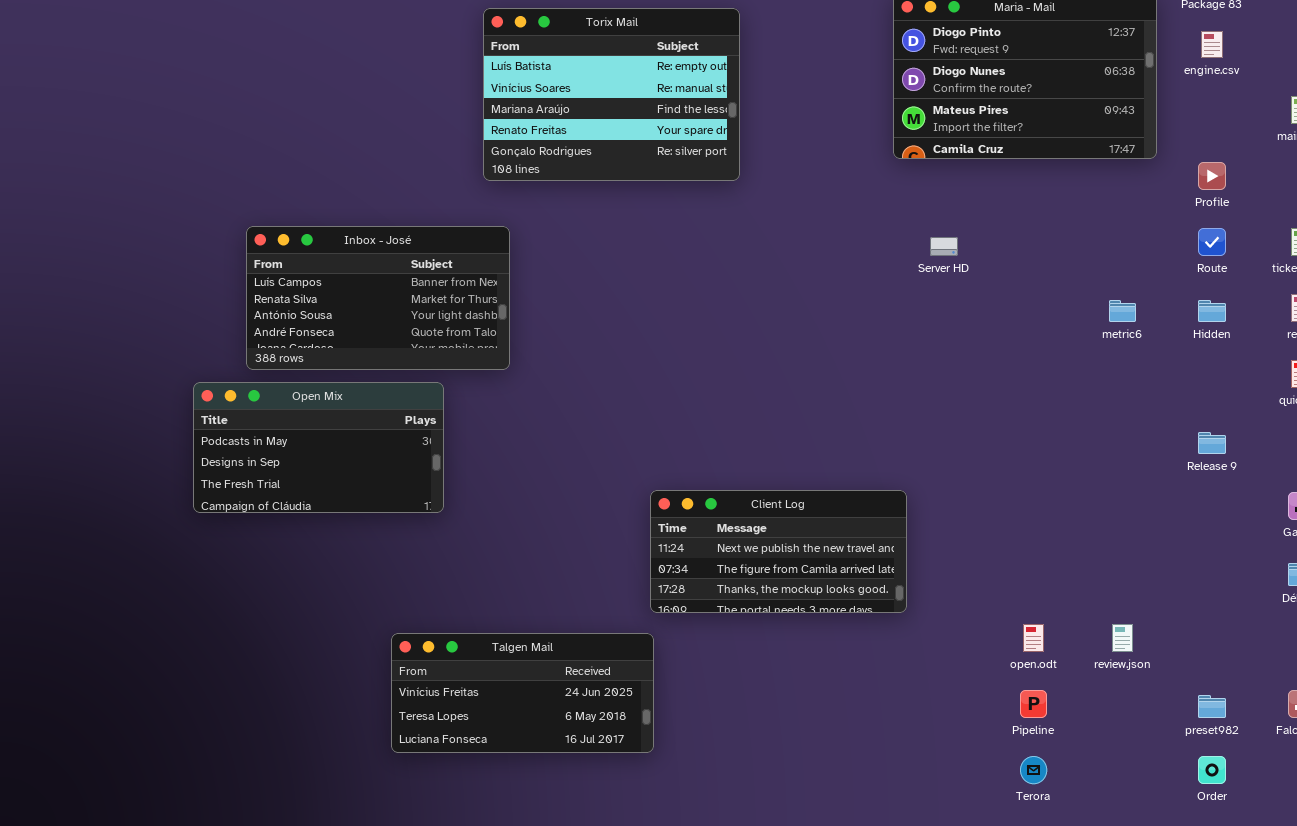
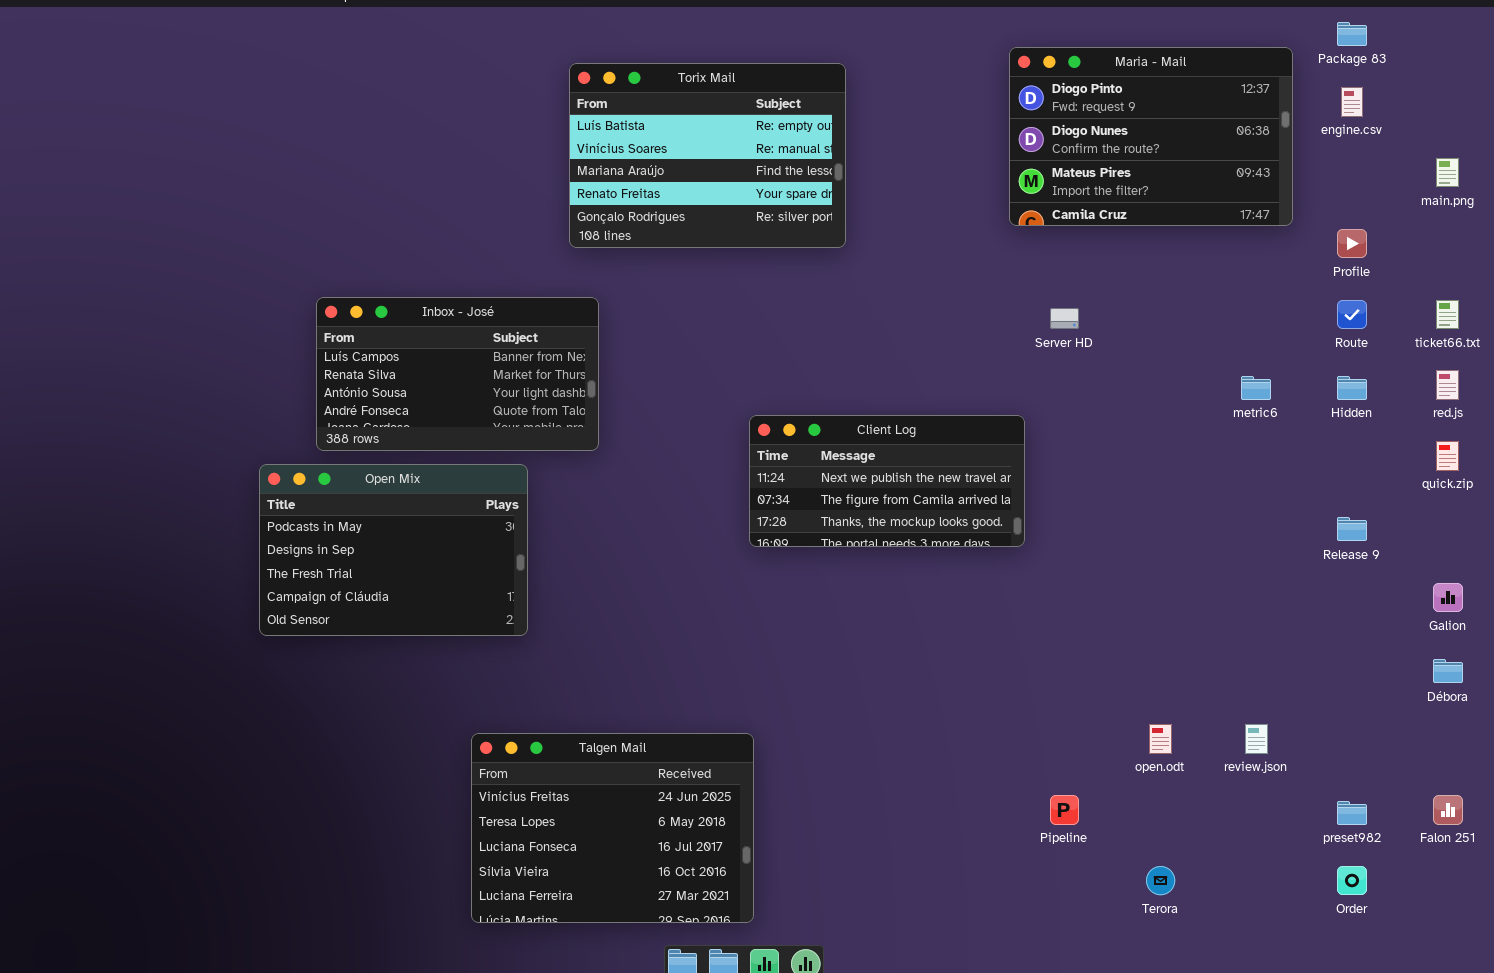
Open Mix: [193,382,444,513] -> [259,464,528,636], resized
Client Log: [650,490,907,613] -> [749,415,1025,547], moved
Talgen Mail: [391,633,654,753] -> [471,733,754,923], resized
Pipeline: [1020,690,1047,718] -> [1050,795,1079,825], moved

